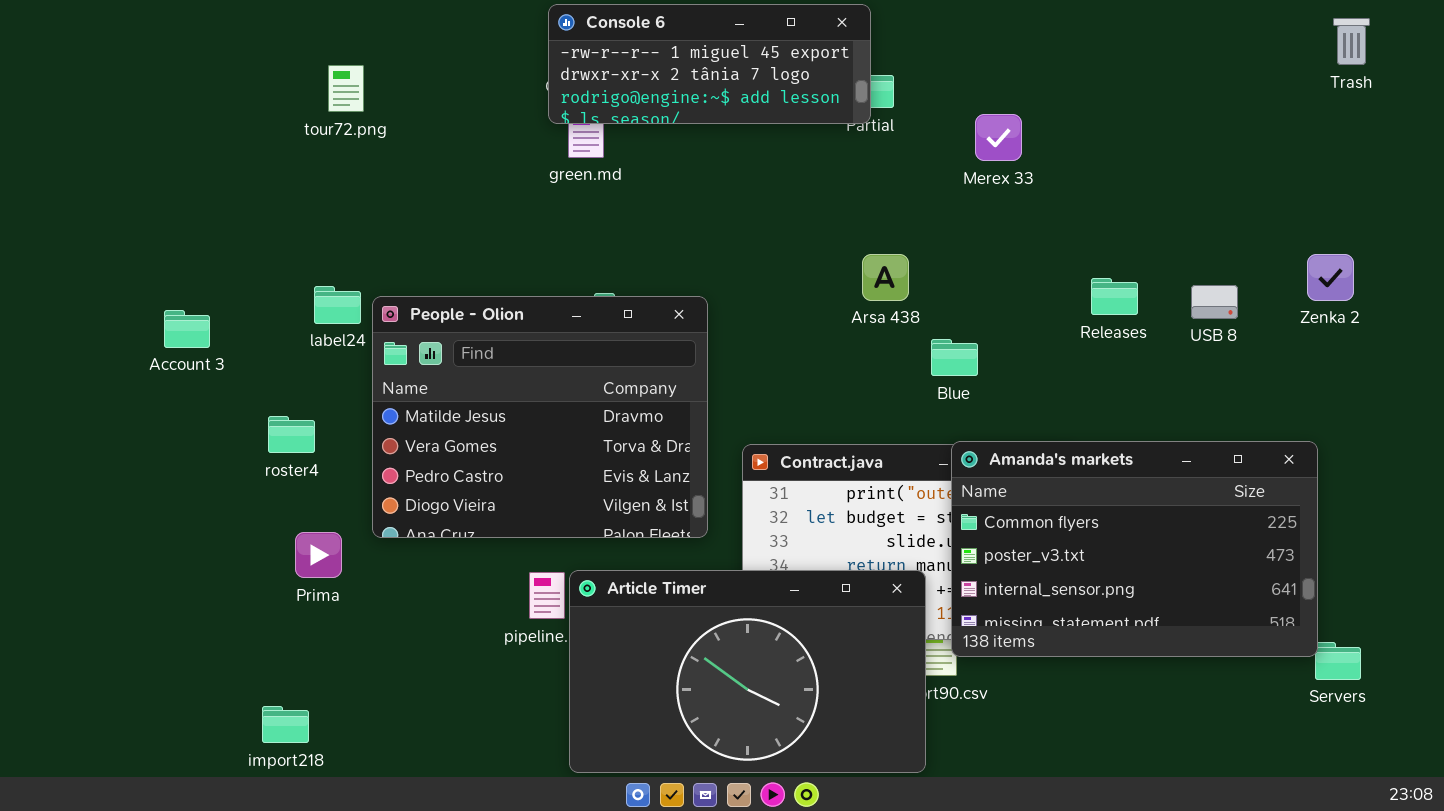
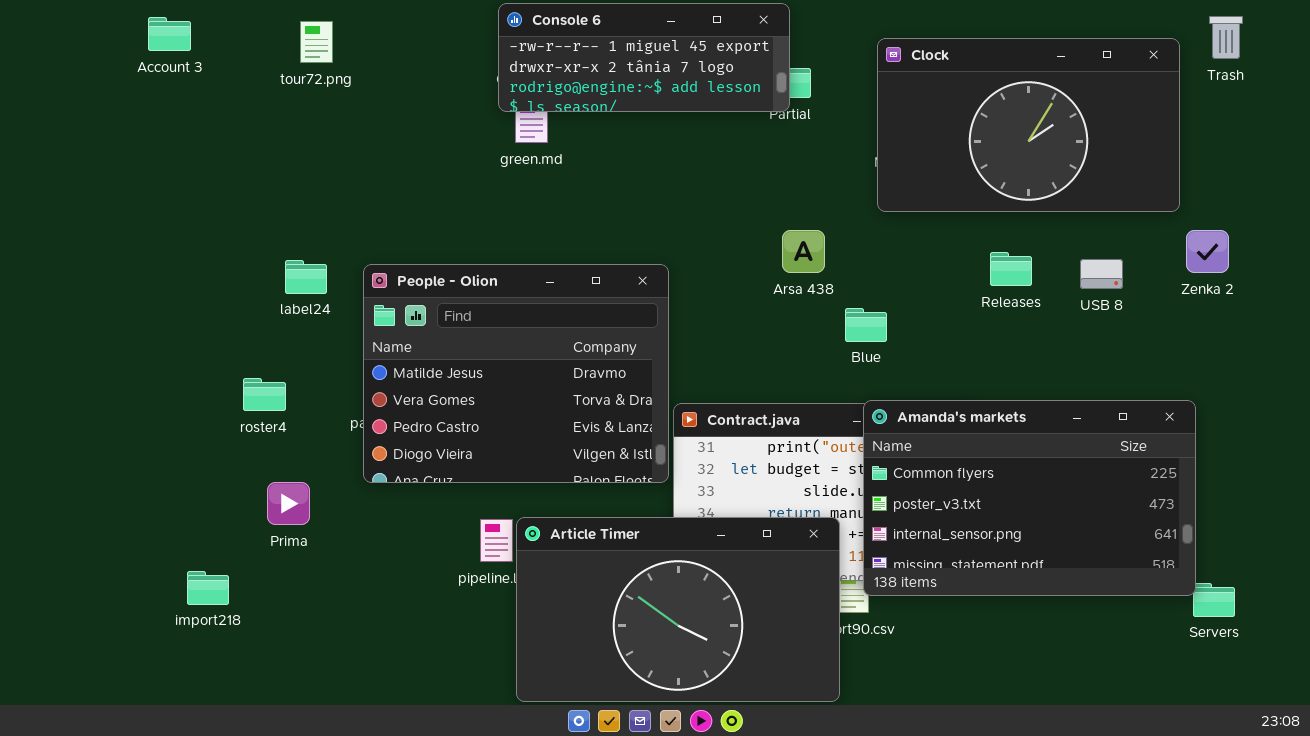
Clock: none -> [877,38,1180,212], opened
tour72.png: [328,65,364,112] -> [300,21,333,63], moved
People - Olion: [372,296,708,538] -> [363,264,669,483], moved
Account 3: [164,310,210,348] -> [148,17,191,51], moved
import218: [262,706,309,743] -> [187,571,229,605], moved

